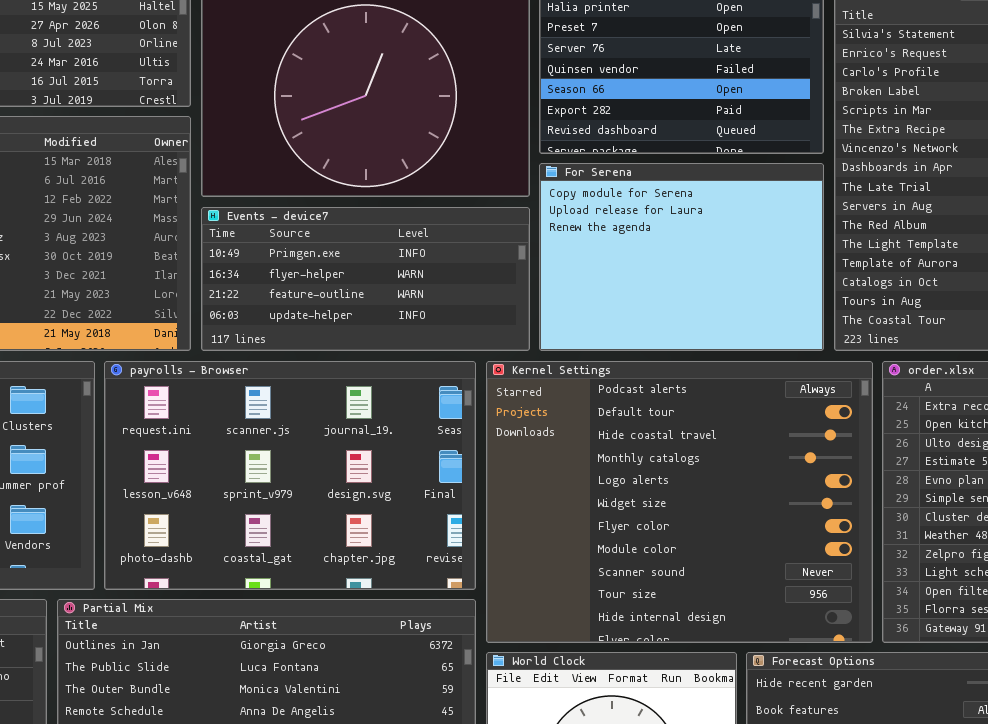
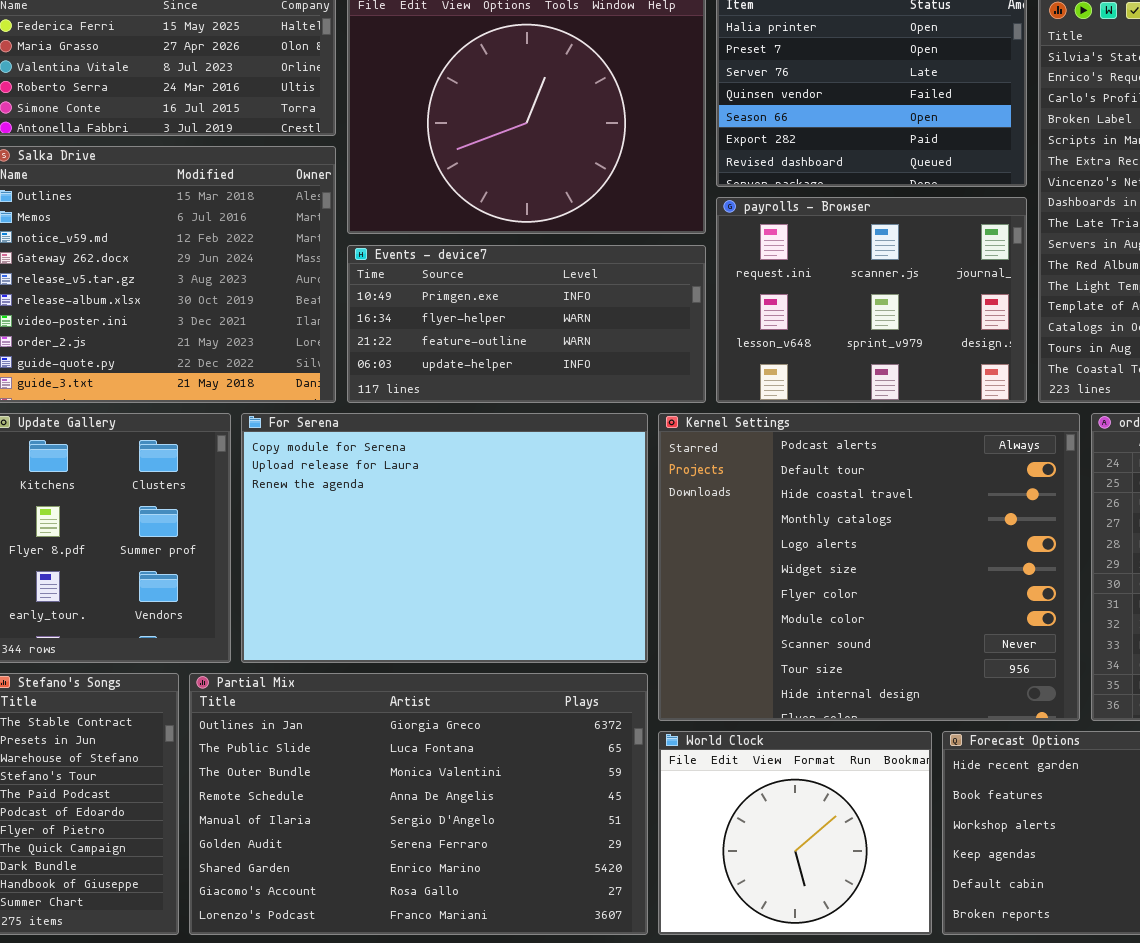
For Serena: [539,163,824,351] -> [241,413,648,663], moved, resized
payrolls - Browser: [104,361,476,590] -> [716,197,1027,403], moved, resized

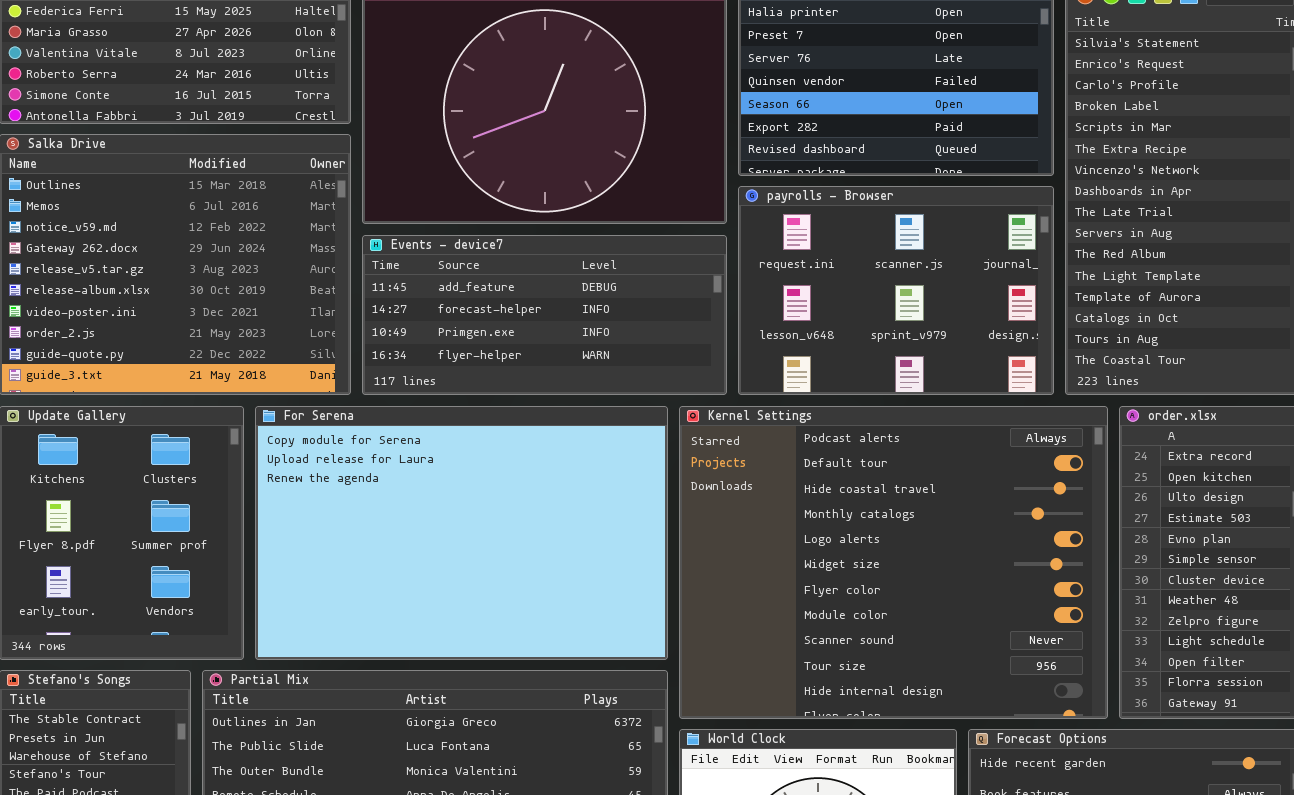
Events - device7: [347,245,706,403] -> [362,235,727,395], scrolled up 2 rows

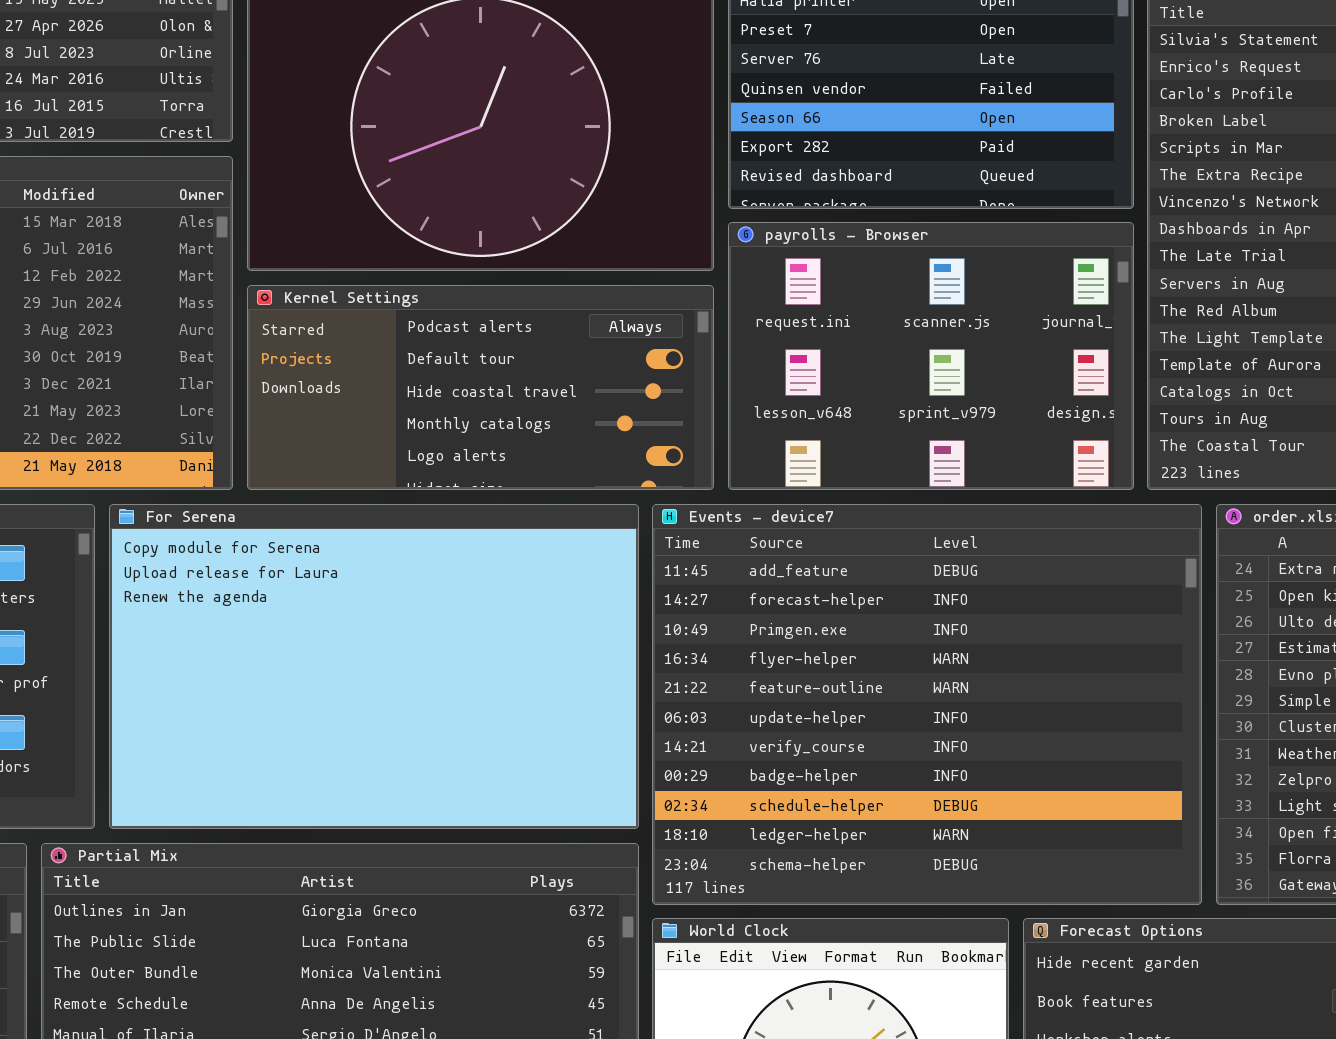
Events - device7: [362,235,727,395] -> [652,504,1202,905], moved, resized
Kernel Settings: [679,406,1108,719] -> [247,285,714,490], moved, resized

